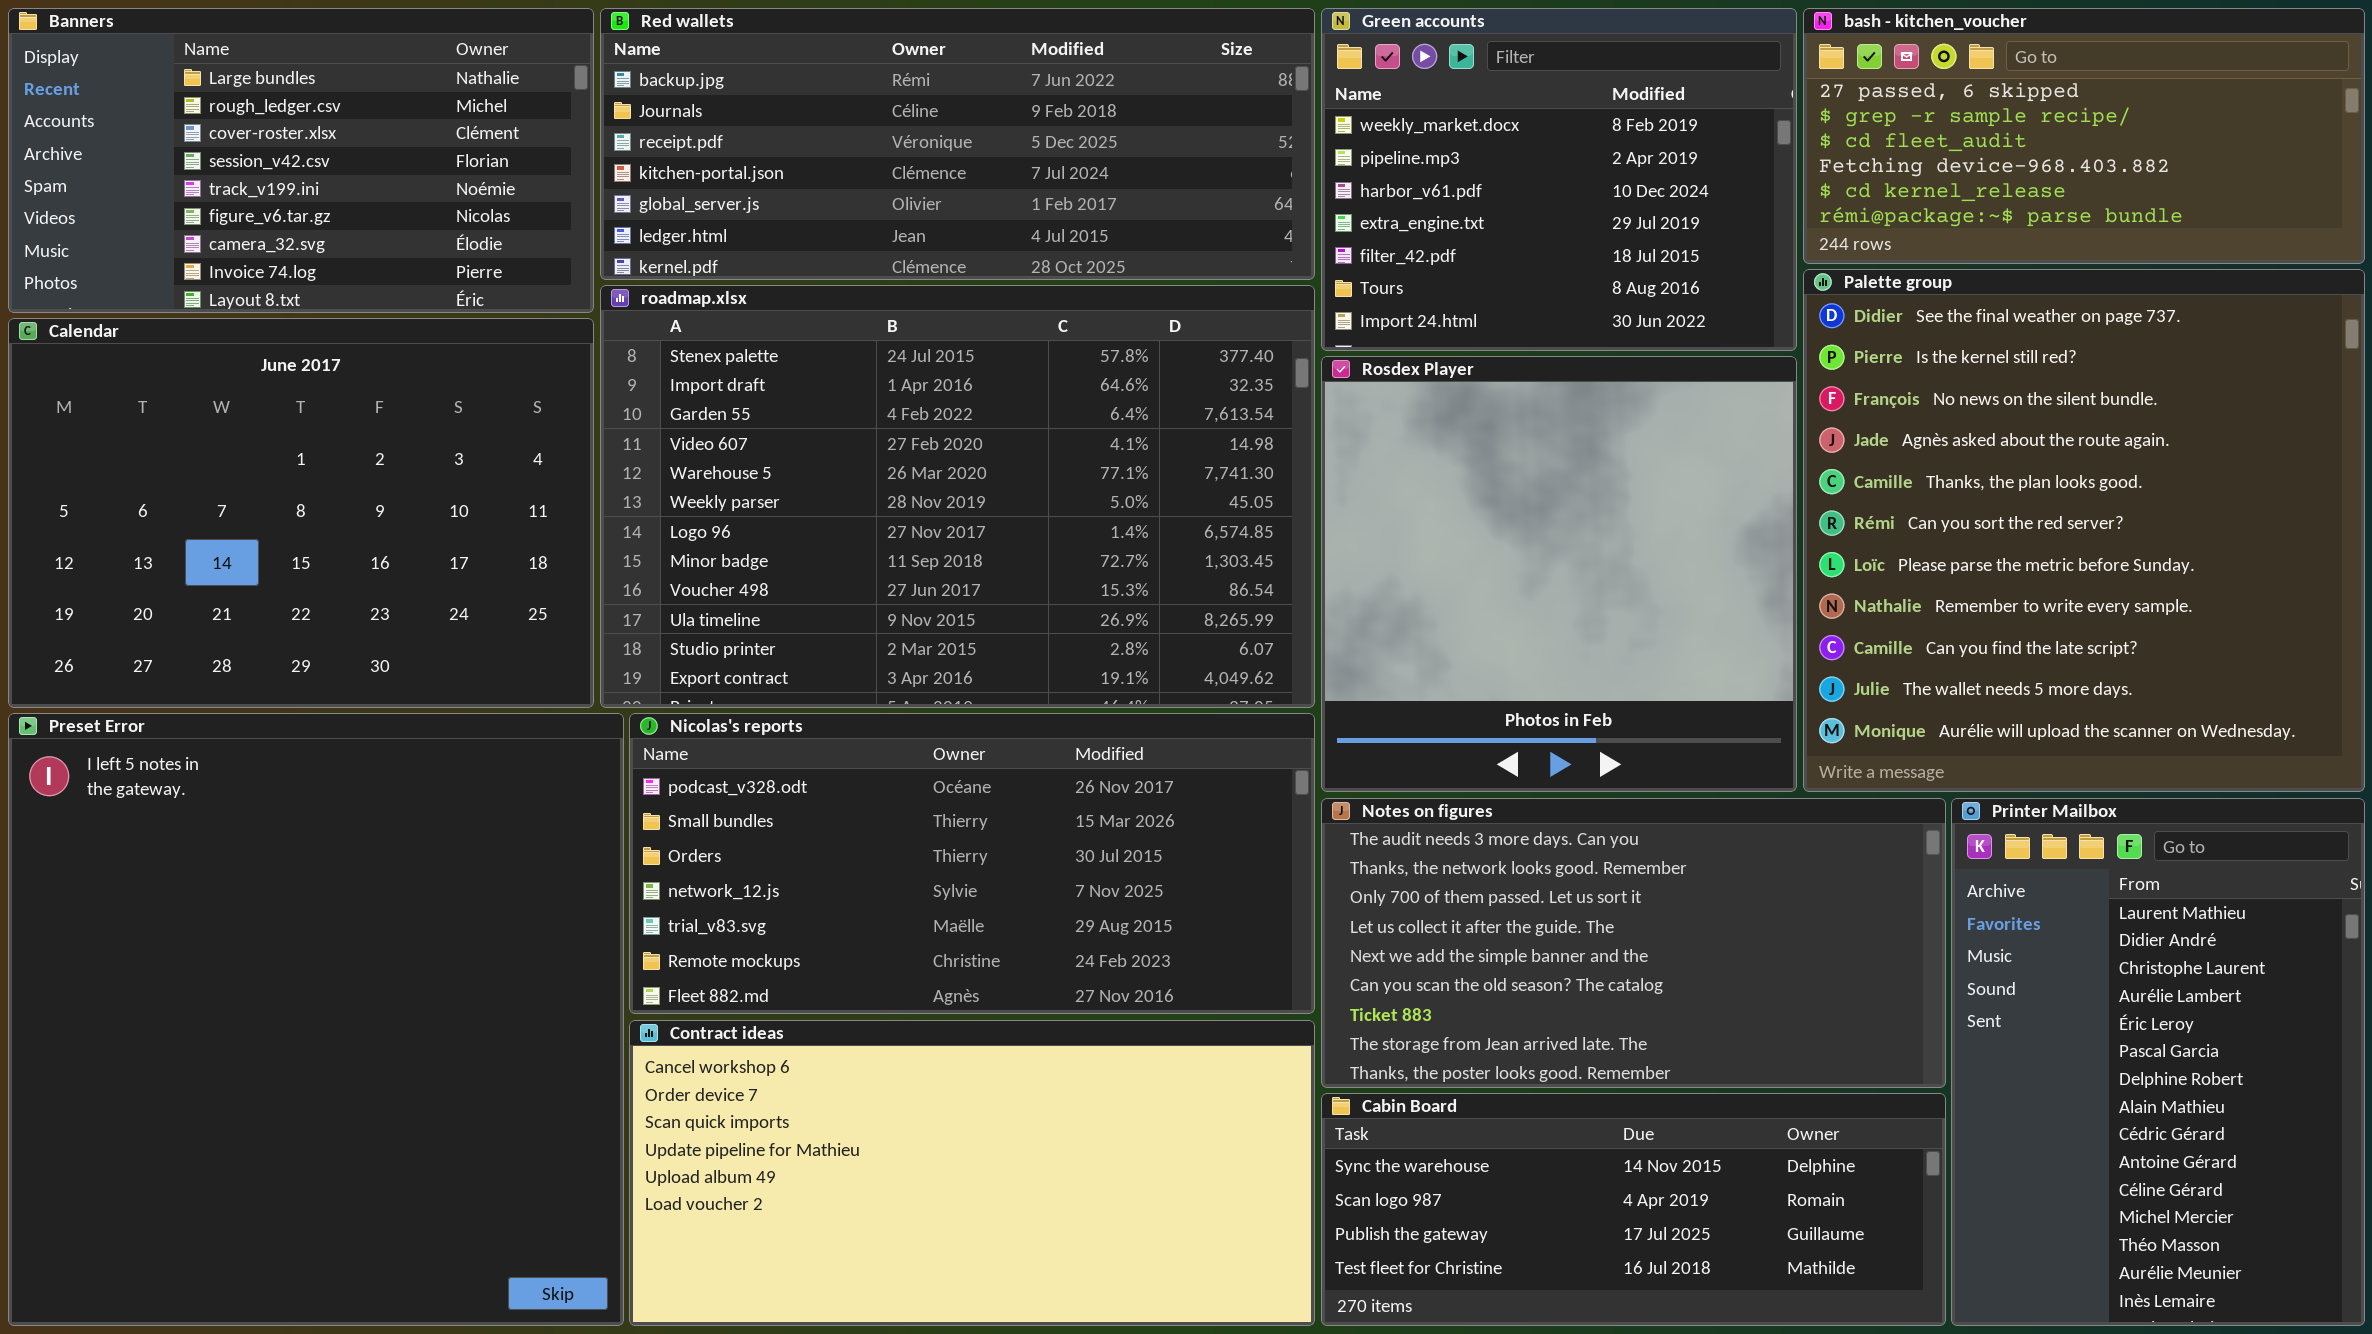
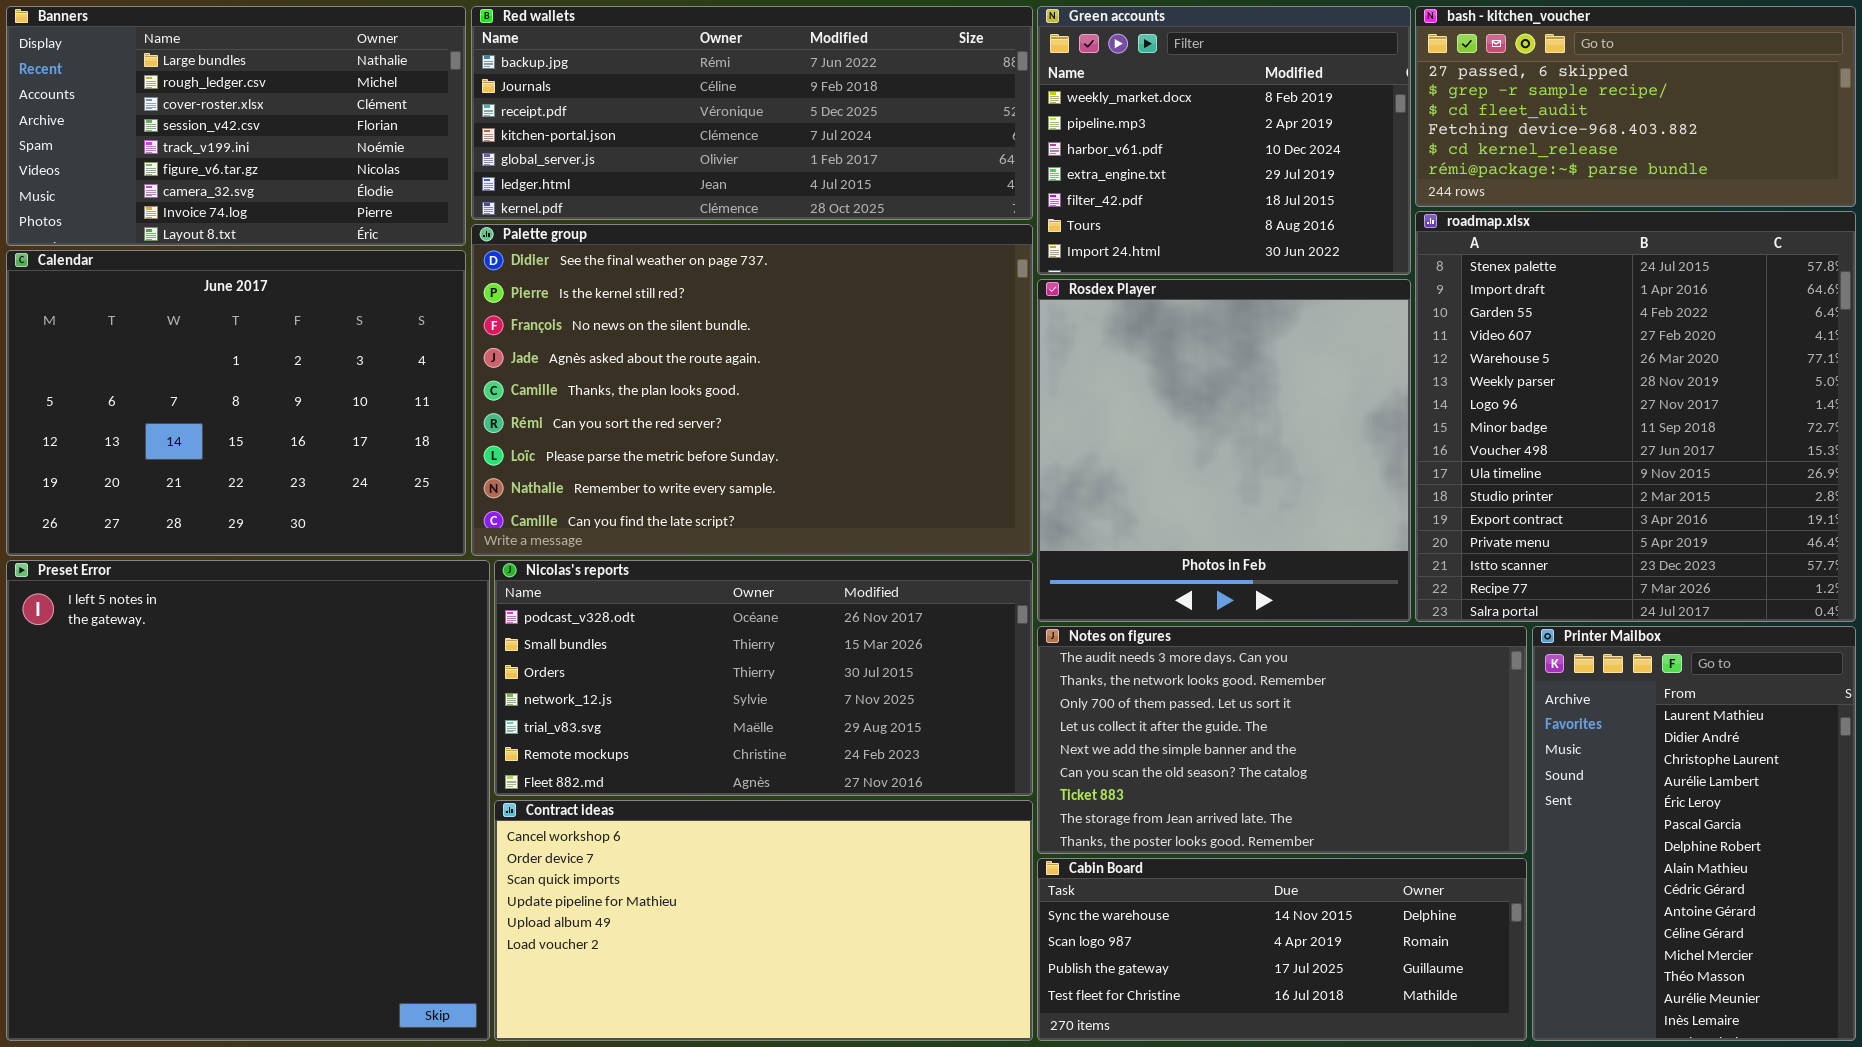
Palette group: [1803,269,2365,792] -> [471,224,1033,556], moved, resized
roadmap.xlsx: [600,285,1315,708] -> [1415,211,1856,622], moved, resized

